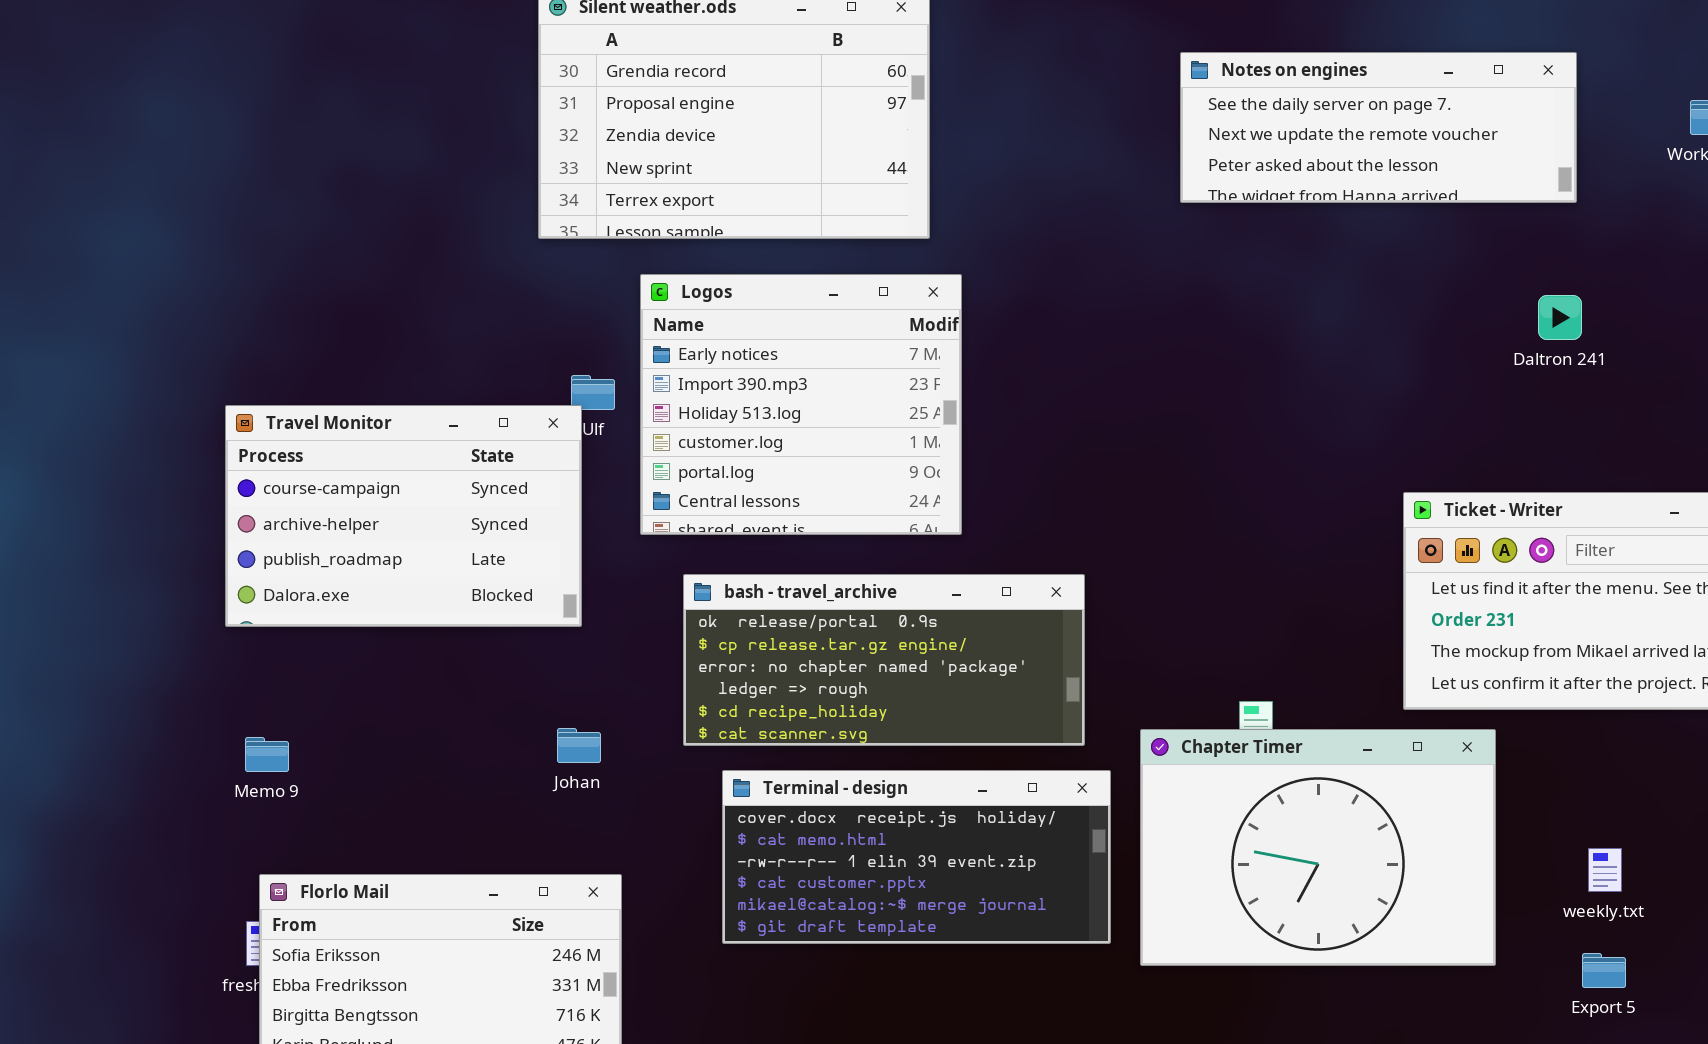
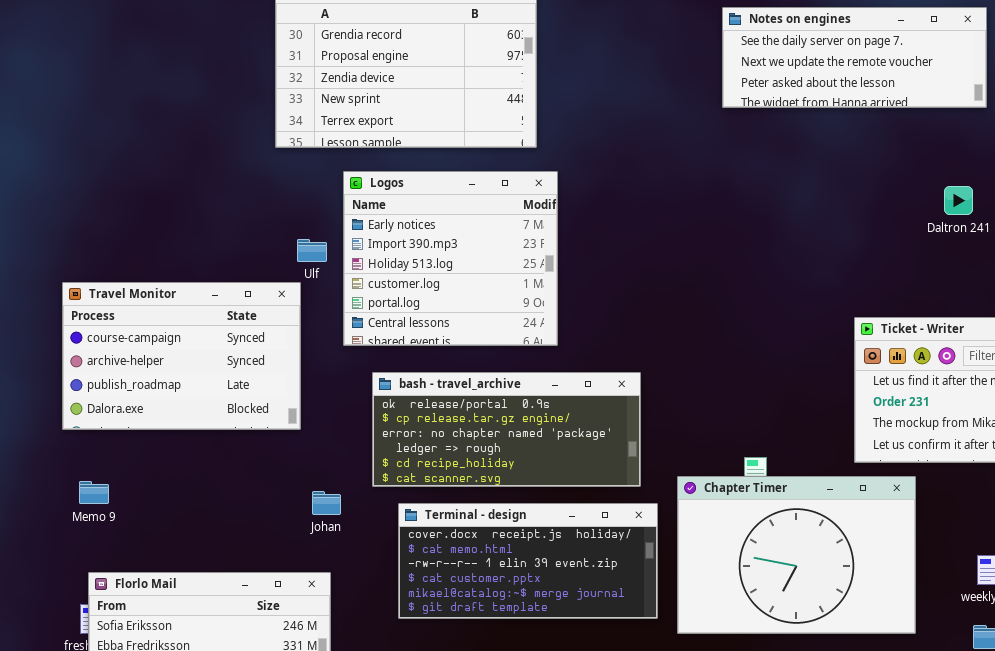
Notes on engines: [1180,52,1577,203] -> [722,7,987,108], moved
Travel Monitor: [225,405,582,627] -> [62,282,301,430], moved
Johan: [557,728,601,763] -> [312,491,341,515], moved

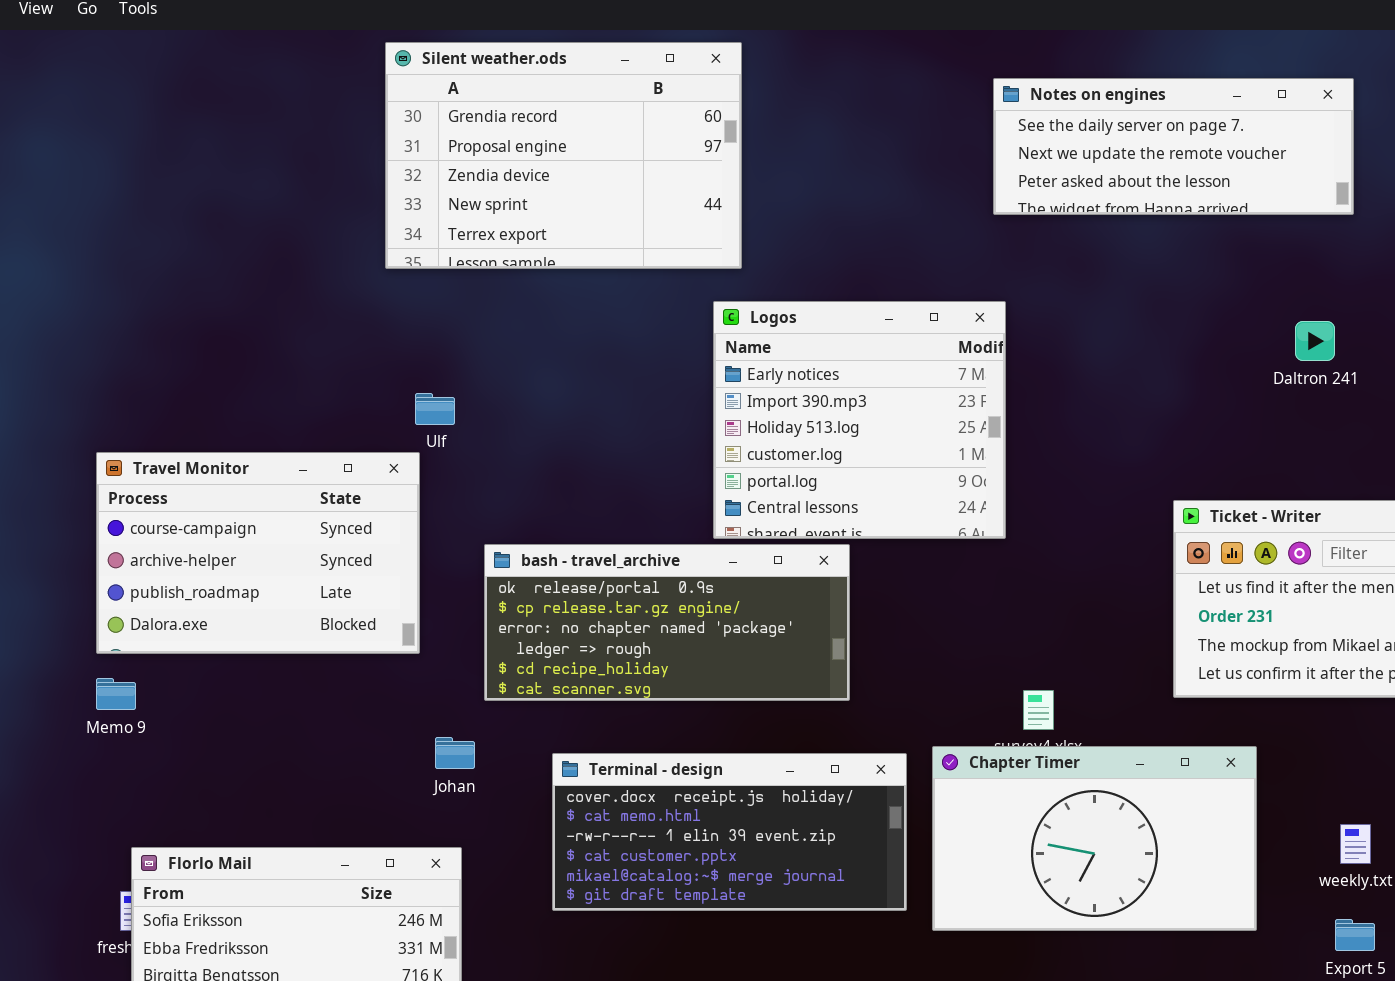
Logos: [343,171,558,346] -> [713,301,1006,539], moved
bash - travel_archive: [372,372,641,487] -> [484,544,850,701], moved
Chapter Timer: [677,476,916,634] -> [932,746,1257,931], resized
Memo 9: [79,481,109,504] -> [96,678,136,710], moved

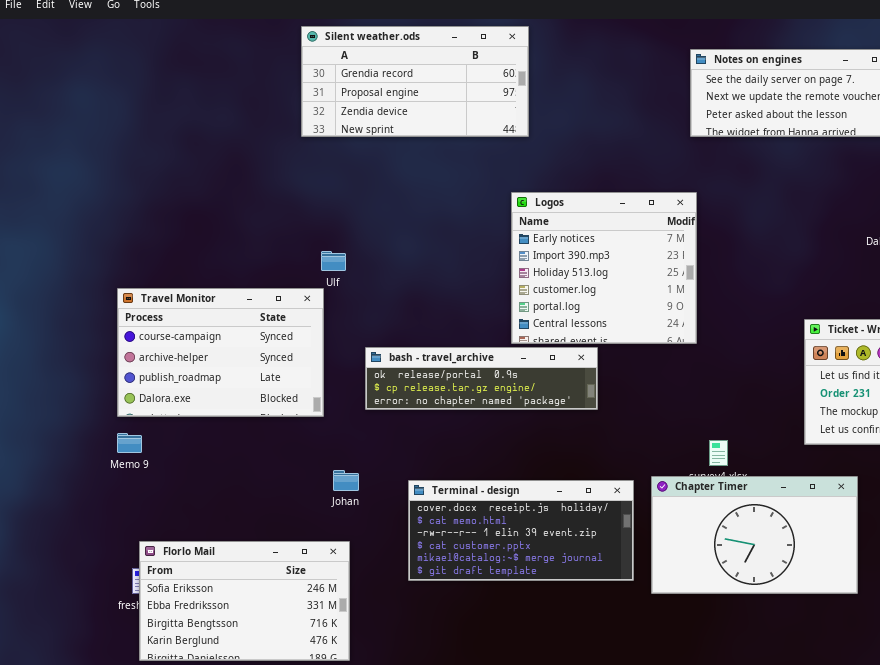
Silent weather.ods: [385,42,742,269] -> [301,26,529,137], resized
bash - travel_archive: [484,544,850,701] -> [365,347,598,410], resized

